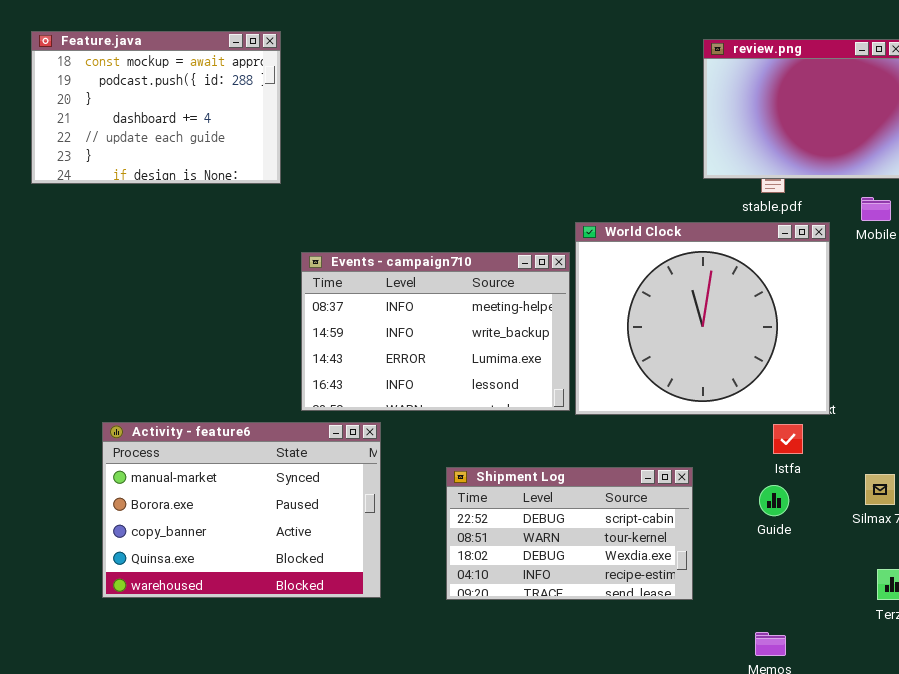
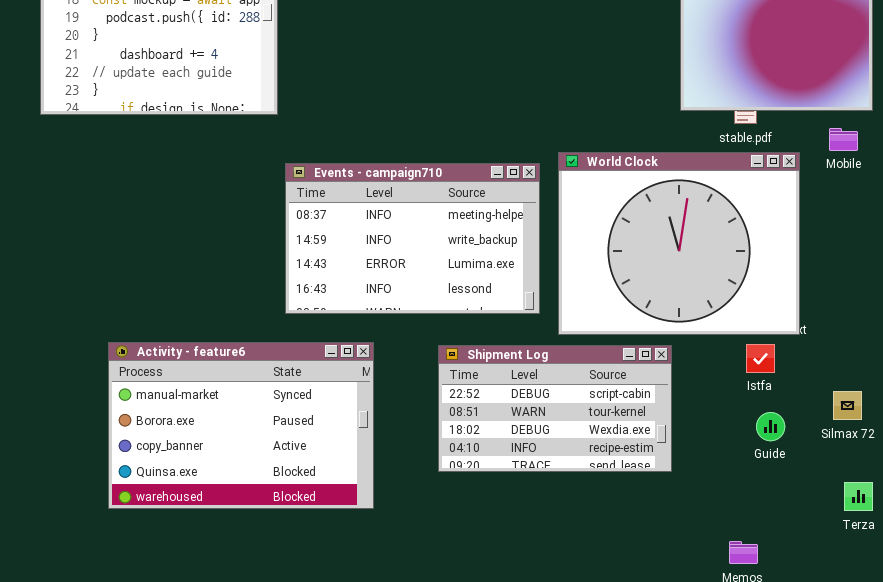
Events - campaign710: [301,252,570,411] -> [285,163,540,314], moved
Shipment Log: [446,467,693,600] -> [438,345,672,472], moved
Guide: [759,485,789,516] -> [756,412,785,441], moved

